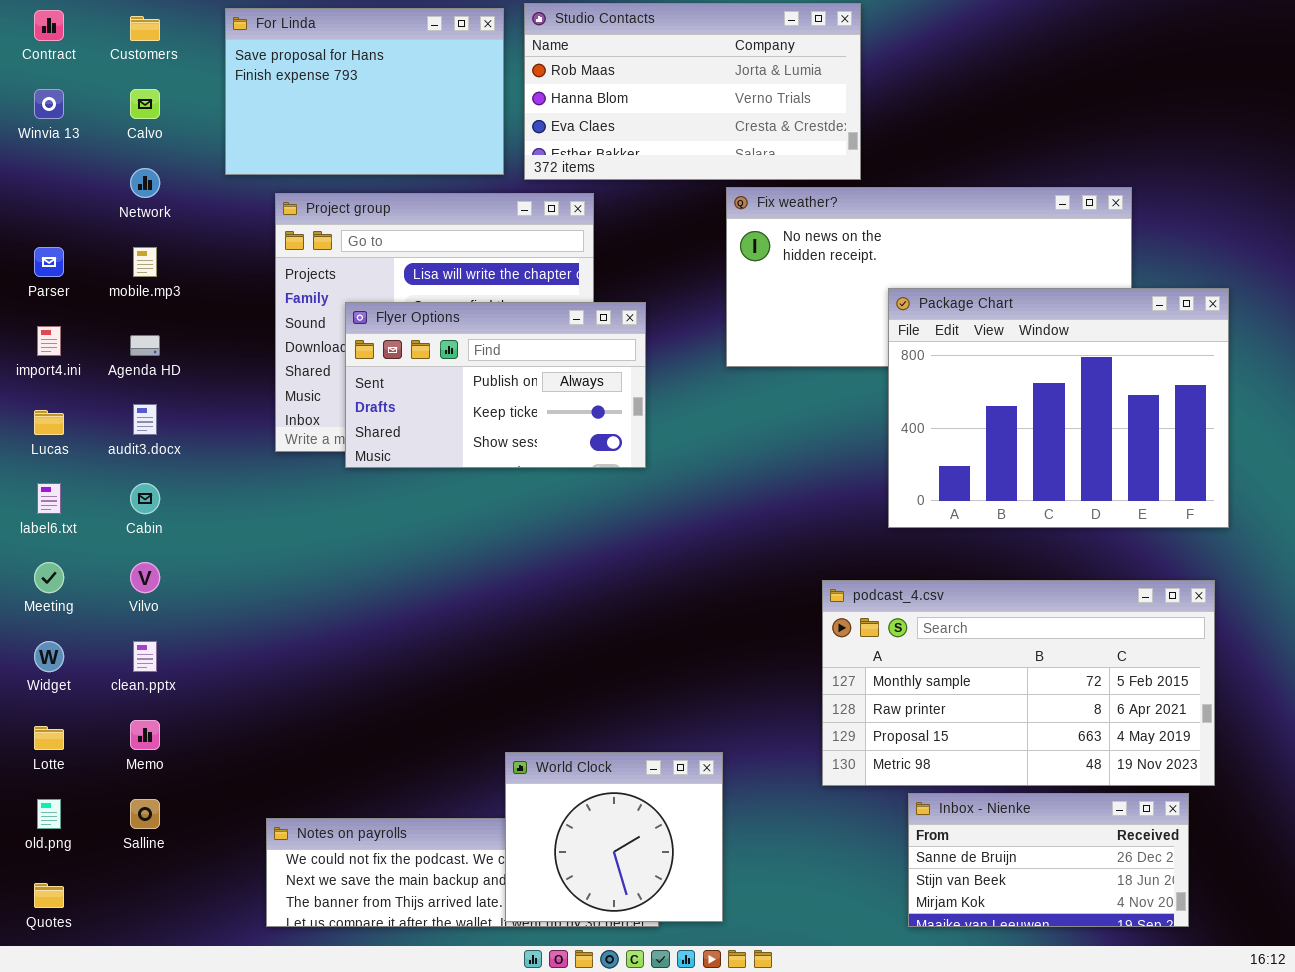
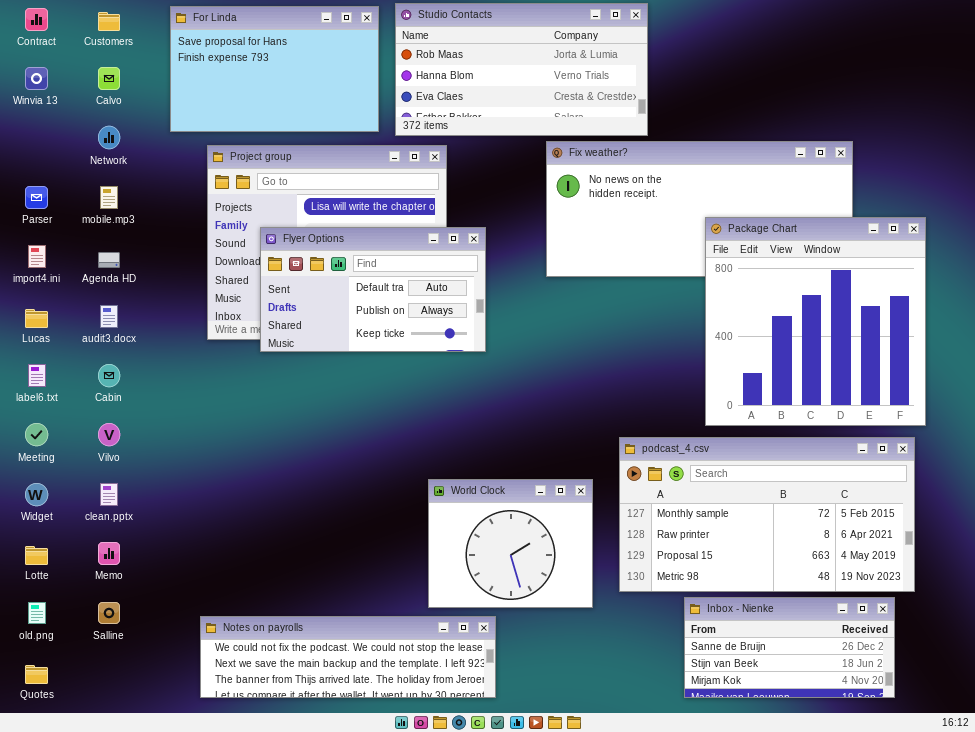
Package Chart: [888,288,1229,528] -> [705,217,926,426], resized
Flyer Options: [345,302,646,468] -> [260,227,486,352], scrolled up 1 row
World Clock: [505,752,723,922] -> [428,479,593,608], moved

